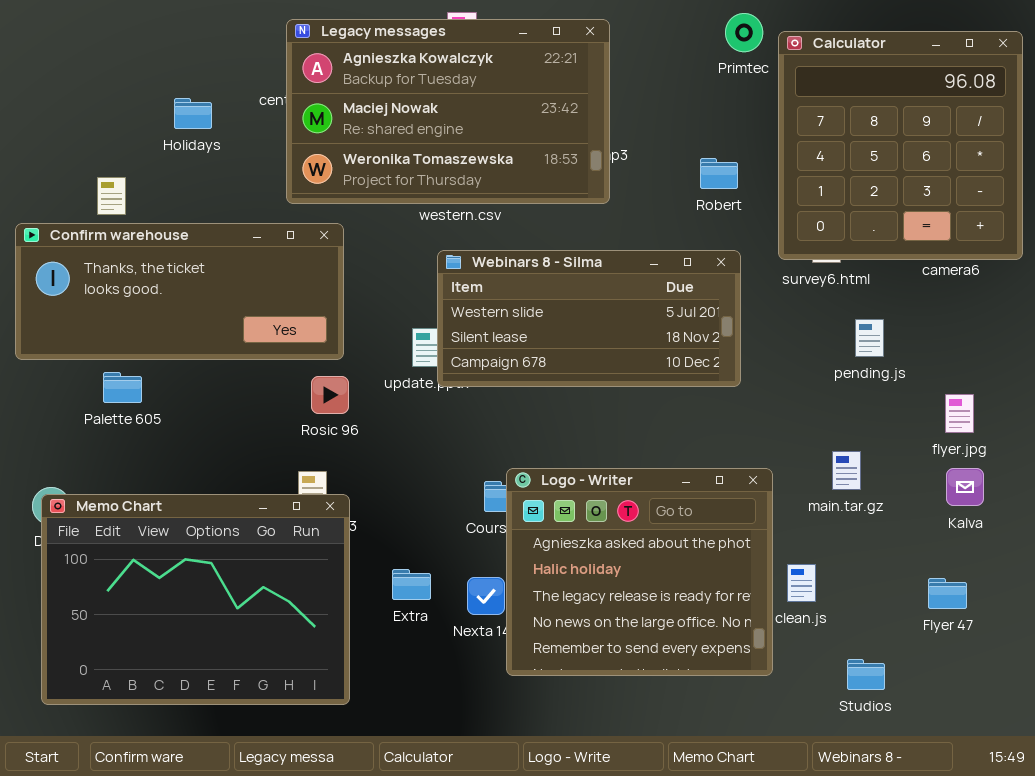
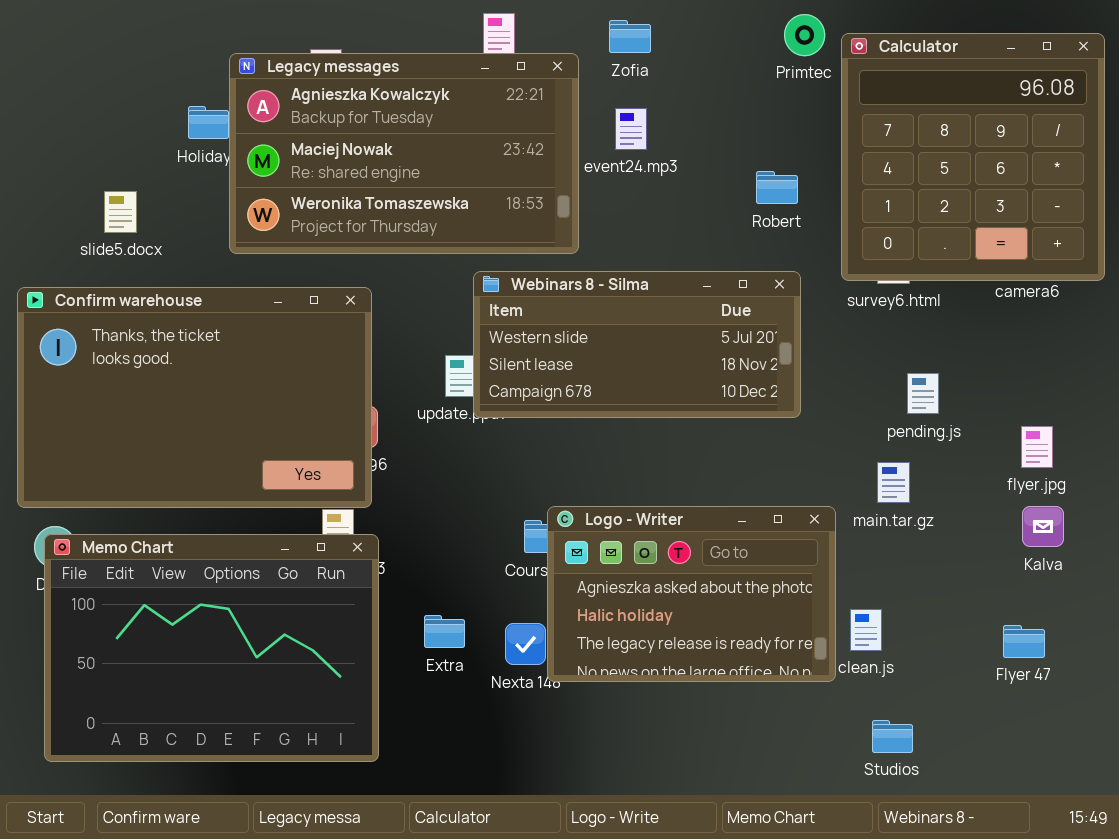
Legacy messages: [286,19,610,204] -> [229,53,579,254], moved
Confirm warehouse: [15,223,344,360] -> [17,287,372,508], moved, resized
pending.js: [855,319,884,357] -> [907,373,939,414], moved
main.tar.gz: [832,451,861,490] -> [877,462,910,503], moved
Logo - Writer: [506,468,773,676] -> [547,506,836,682], resized
Studios: [847,659,885,690] -> [872,720,913,753], moved

